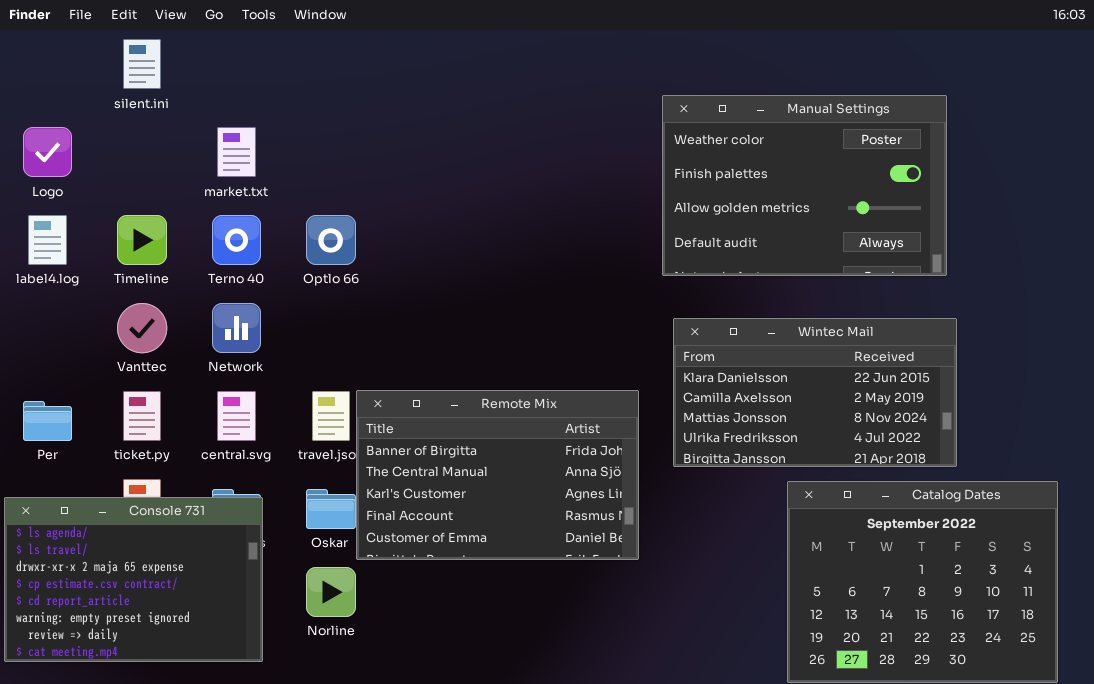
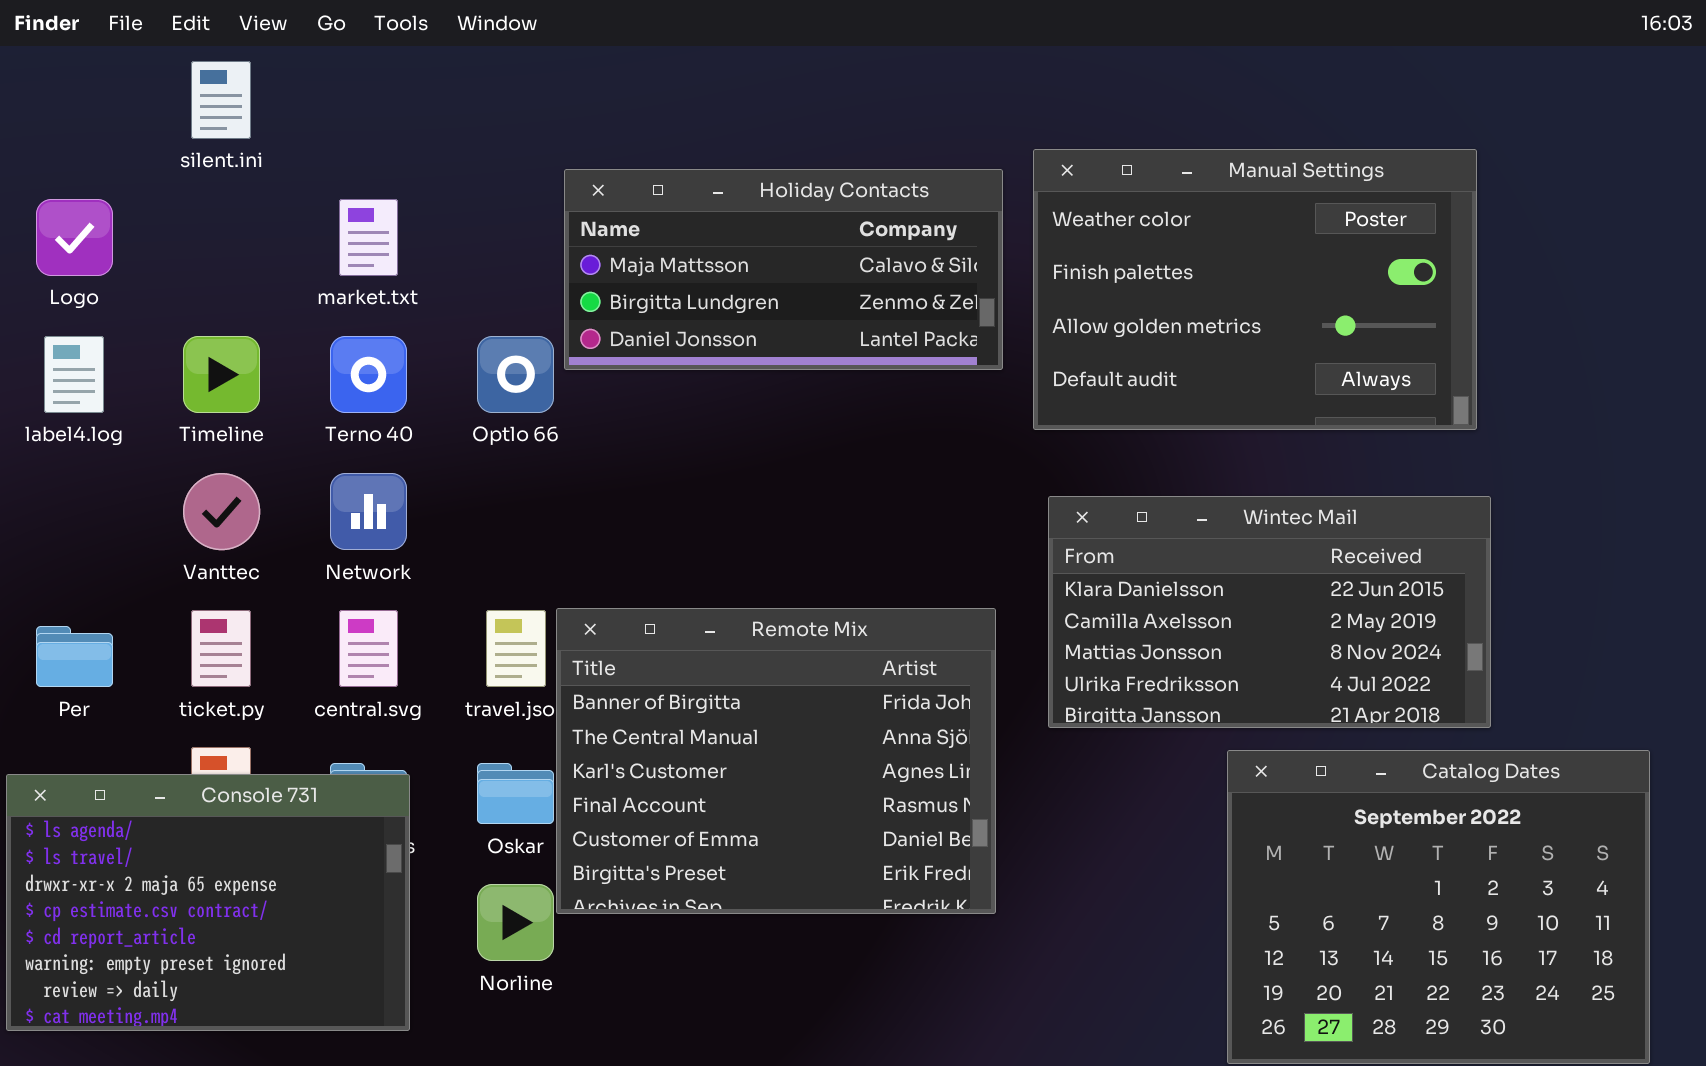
Holiday Contacts: none -> [564,169,1003,370], opened
Remote Mix: [356,390,639,560] -> [556,608,996,914], resized

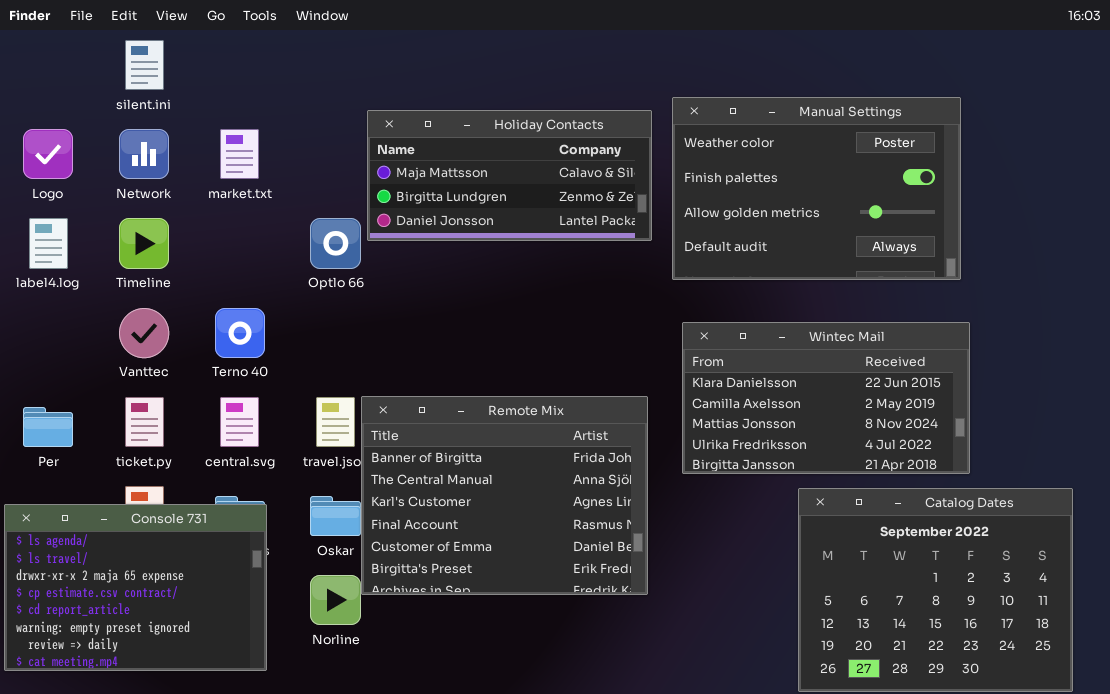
Terno 40: [330,336,407,413] -> [215,308,265,358], moved
Network: [330,473,407,550] -> [119,129,169,179], moved

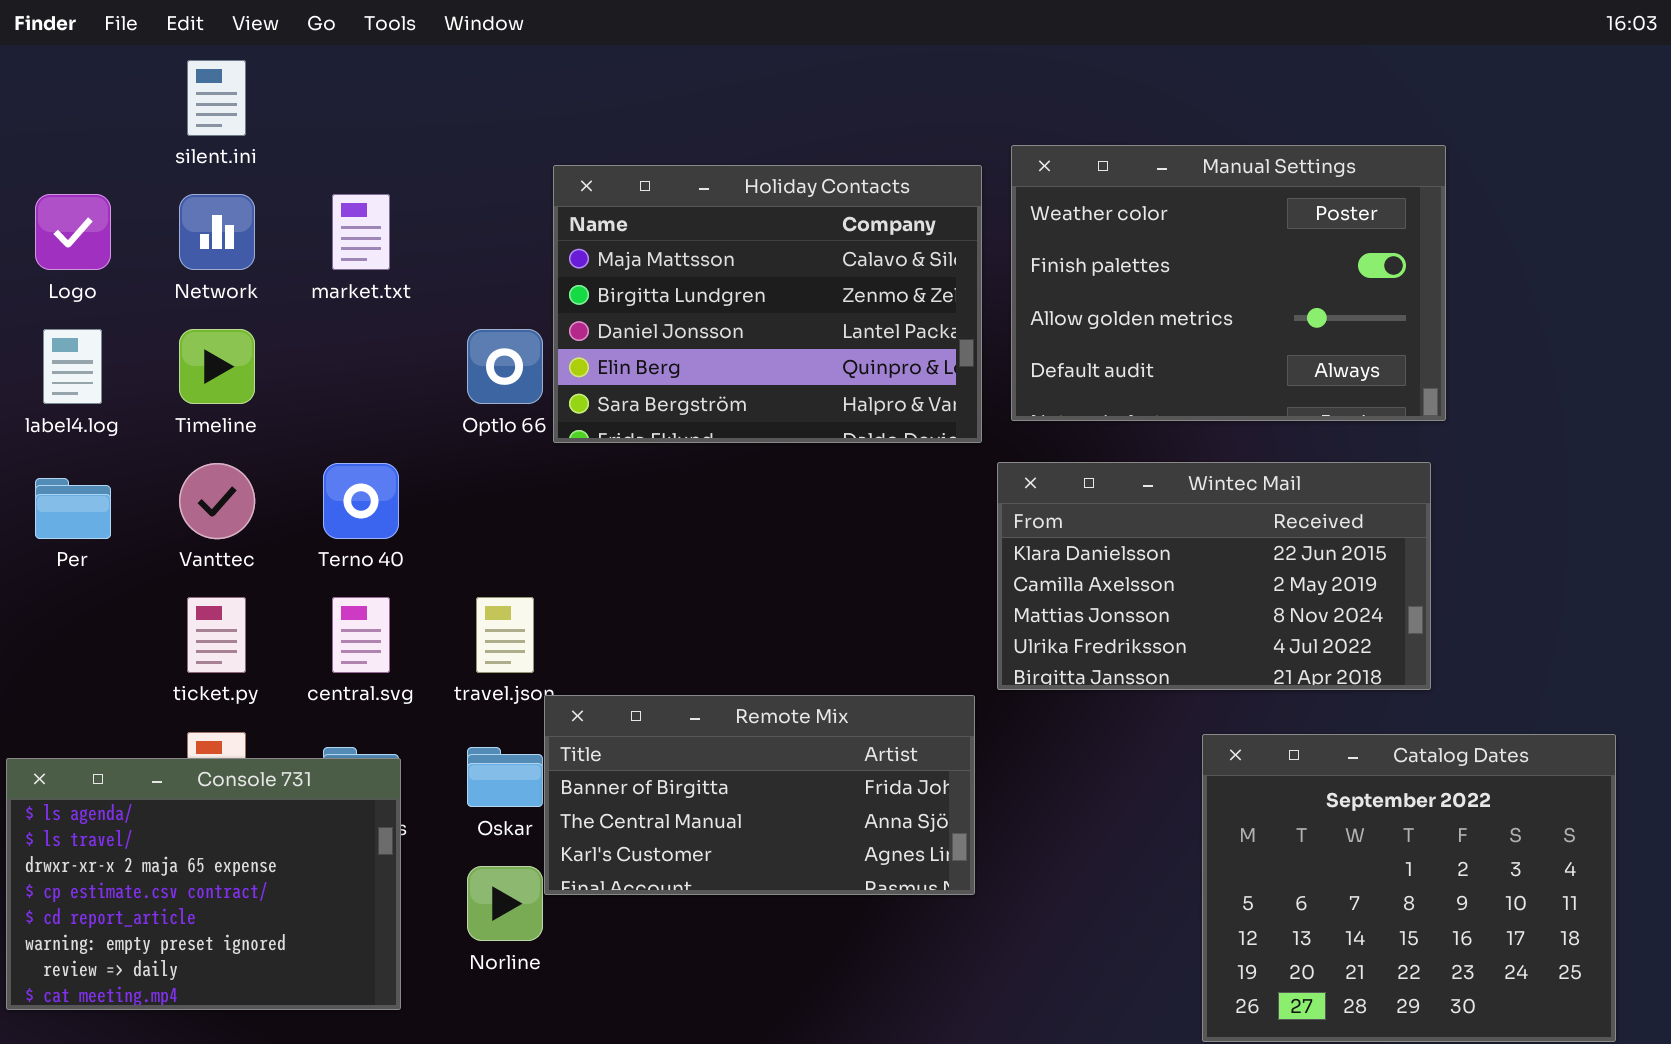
Holiday Contacts: [367,110,652,241] -> [553,165,982,443], resized
Wintec Mail: [682,322,970,474] -> [997,462,1431,690], moved
Remote Mix: [361,396,648,595] -> [544,695,975,895], resized
Per: [23,407,73,447] -> [35,478,111,539], moved

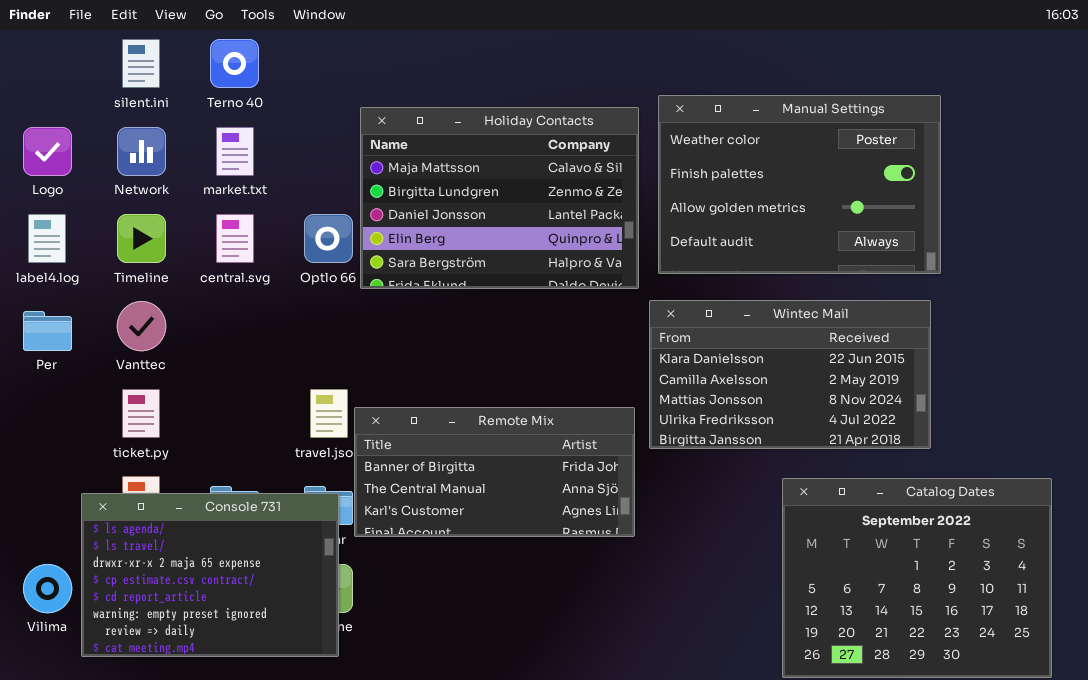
Terno 40: [323,463,399,539] -> [210,39,259,88], moved
central.svg: [332,597,390,673] -> [216,214,254,263], moved
Remote Mix: [544,695,975,895] -> [354,407,635,537], moved
Console 731: [6,758,401,1010] -> [81,493,339,657], moved

